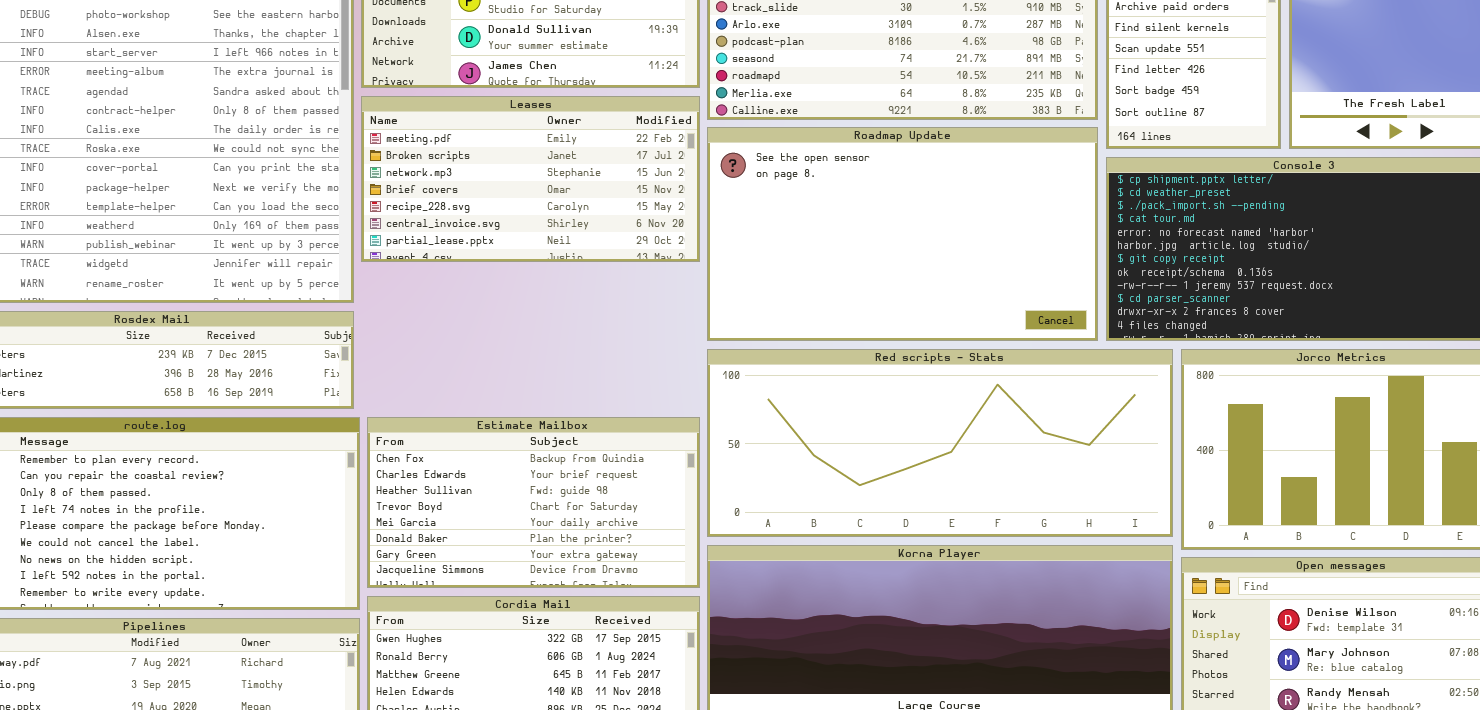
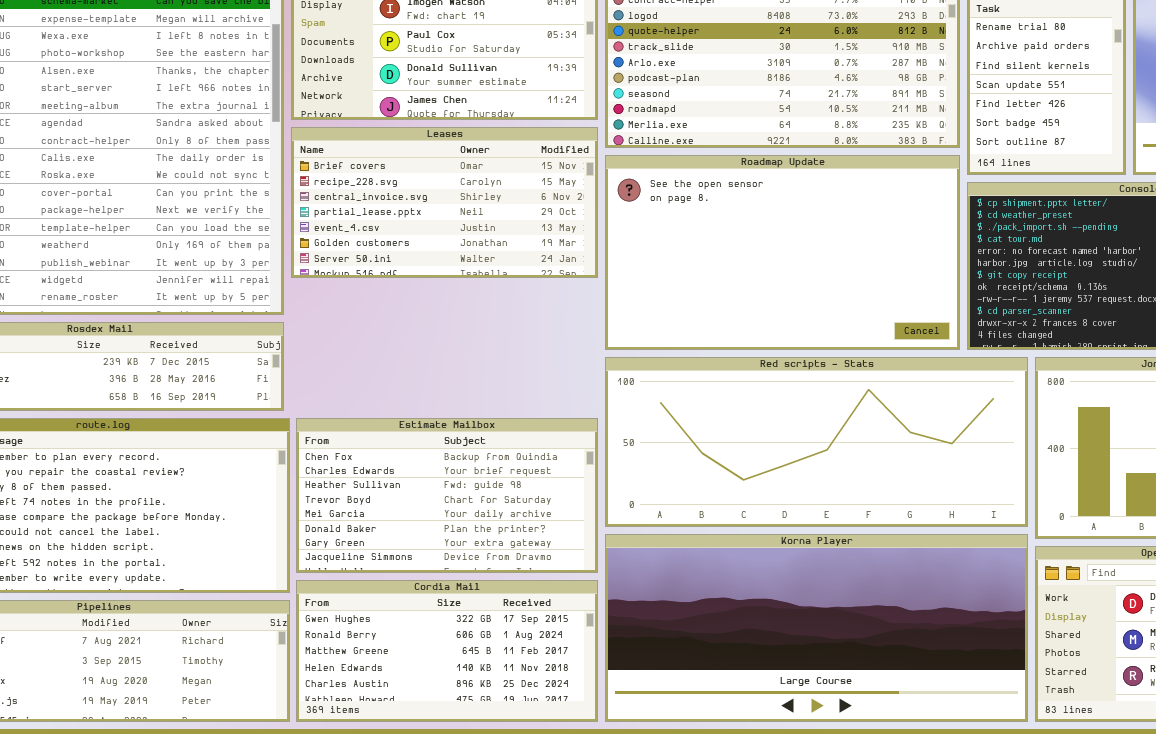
Leases: [361,96,700,262] -> [291,127,598,278], scrolled down 3 rows

